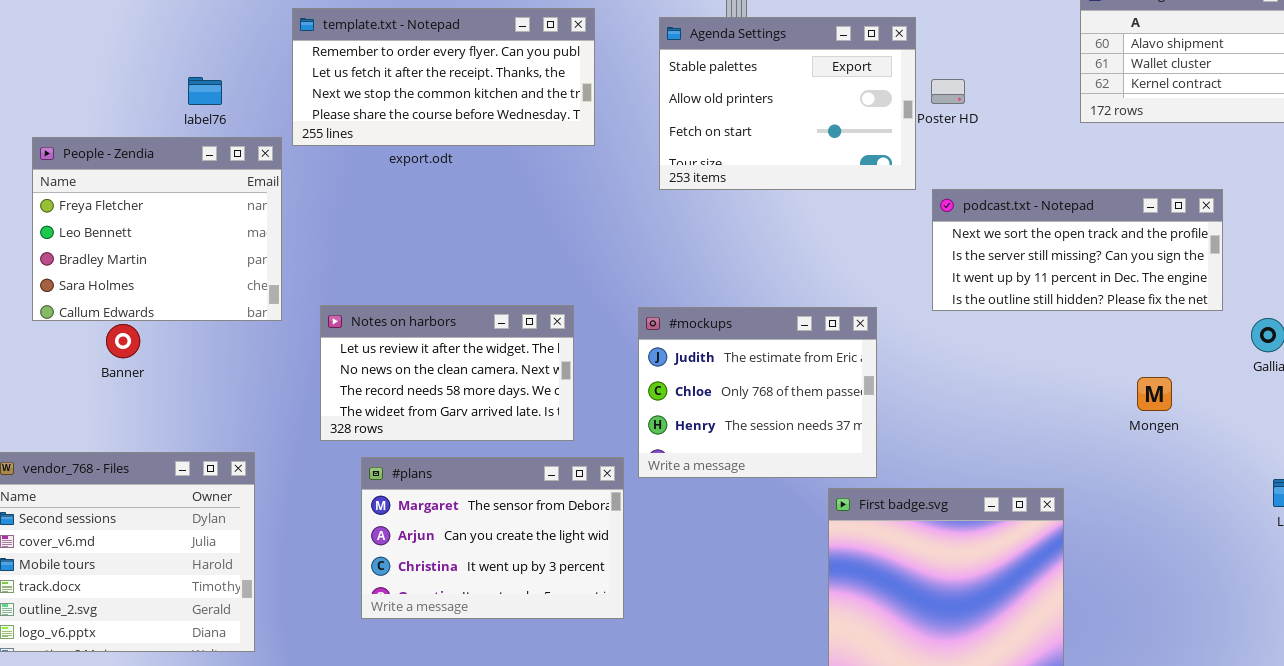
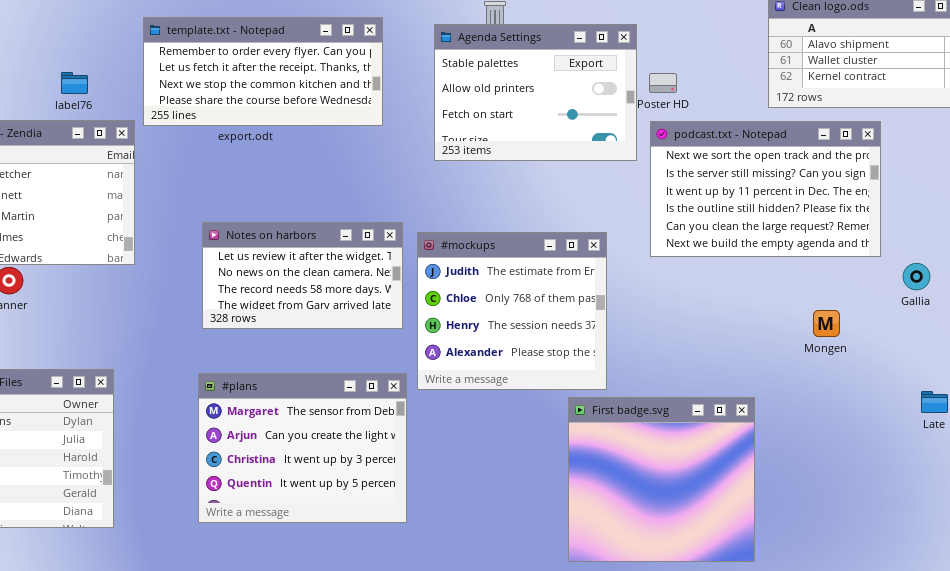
podcast.txt - Notepad: [932,189,1223,311] -> [650,121,881,257], resized
Notes on harbors: [320,305,574,441] -> [202,222,403,329], moved
#mockups: [638,307,877,478] -> [417,232,607,390], resized
#plans: [361,457,624,619] -> [198,373,407,523], resized

